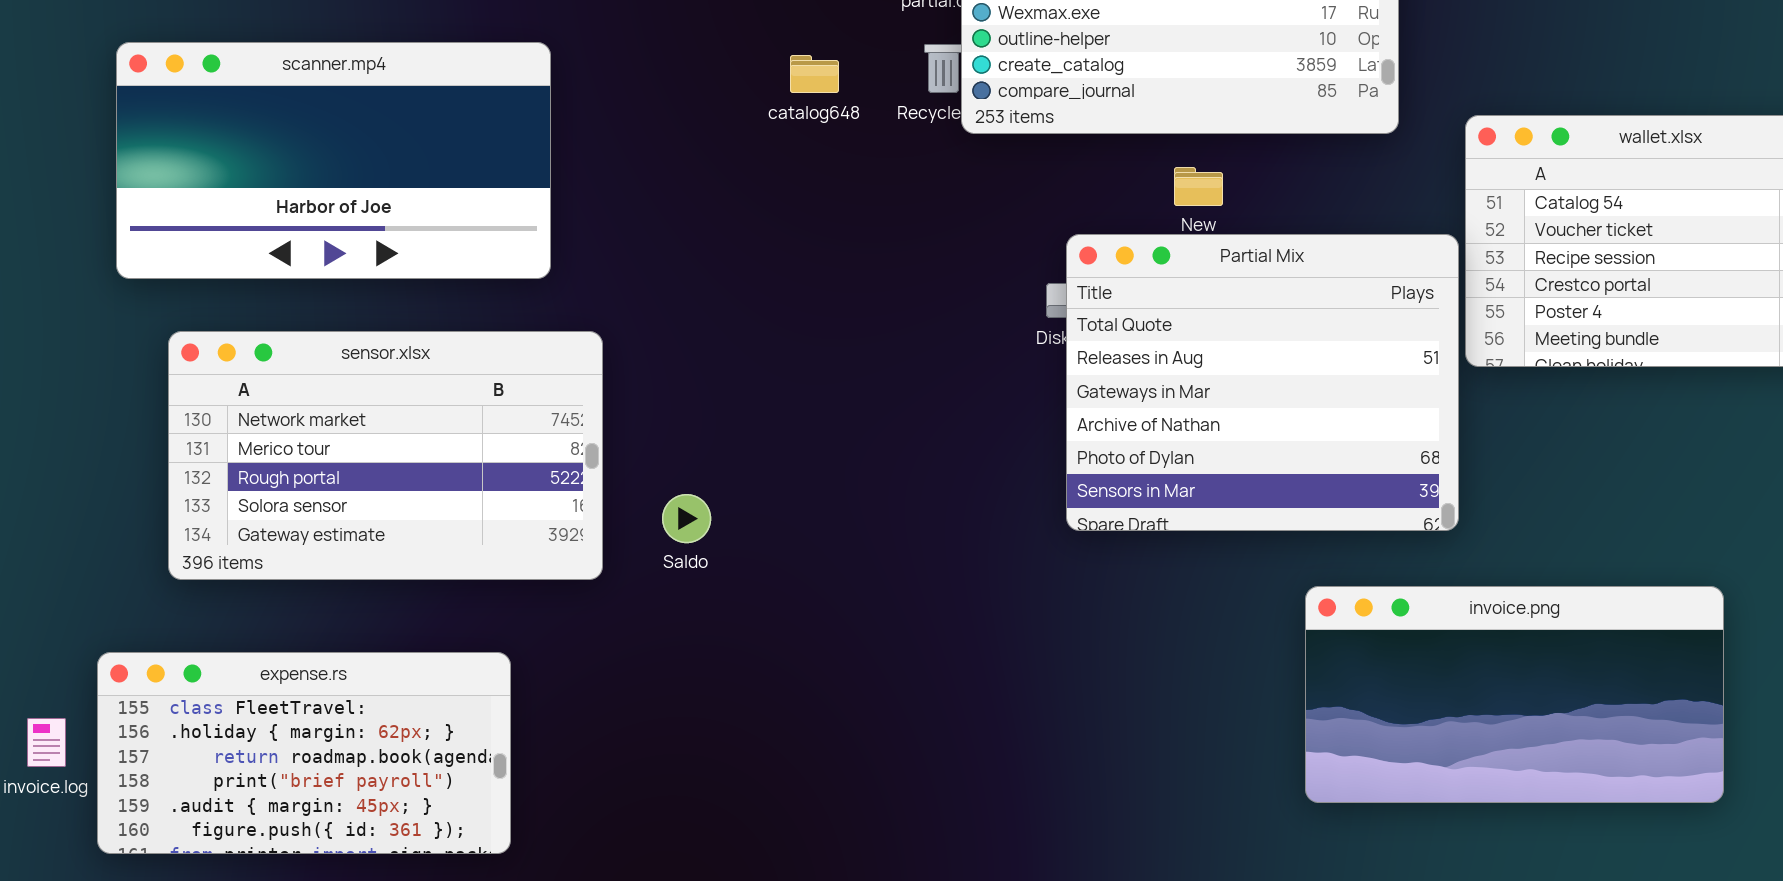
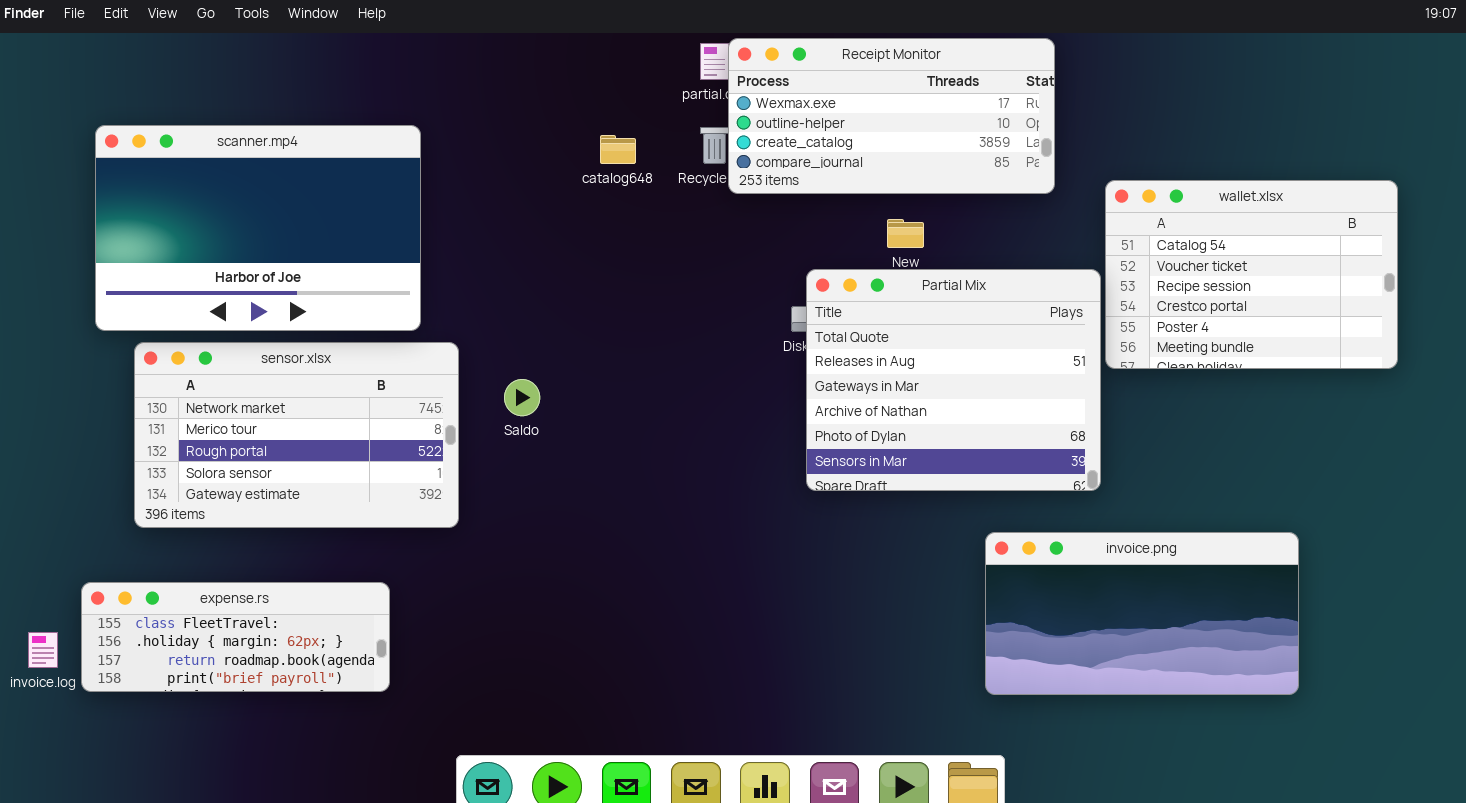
scanner.mp4: [116,42,551,279] -> [95,125,421,331], resized
Saldo: [662,494,711,543] -> [504,379,540,416], moved
expense.rs: [97,652,511,854] -> [81,582,390,692], resized

